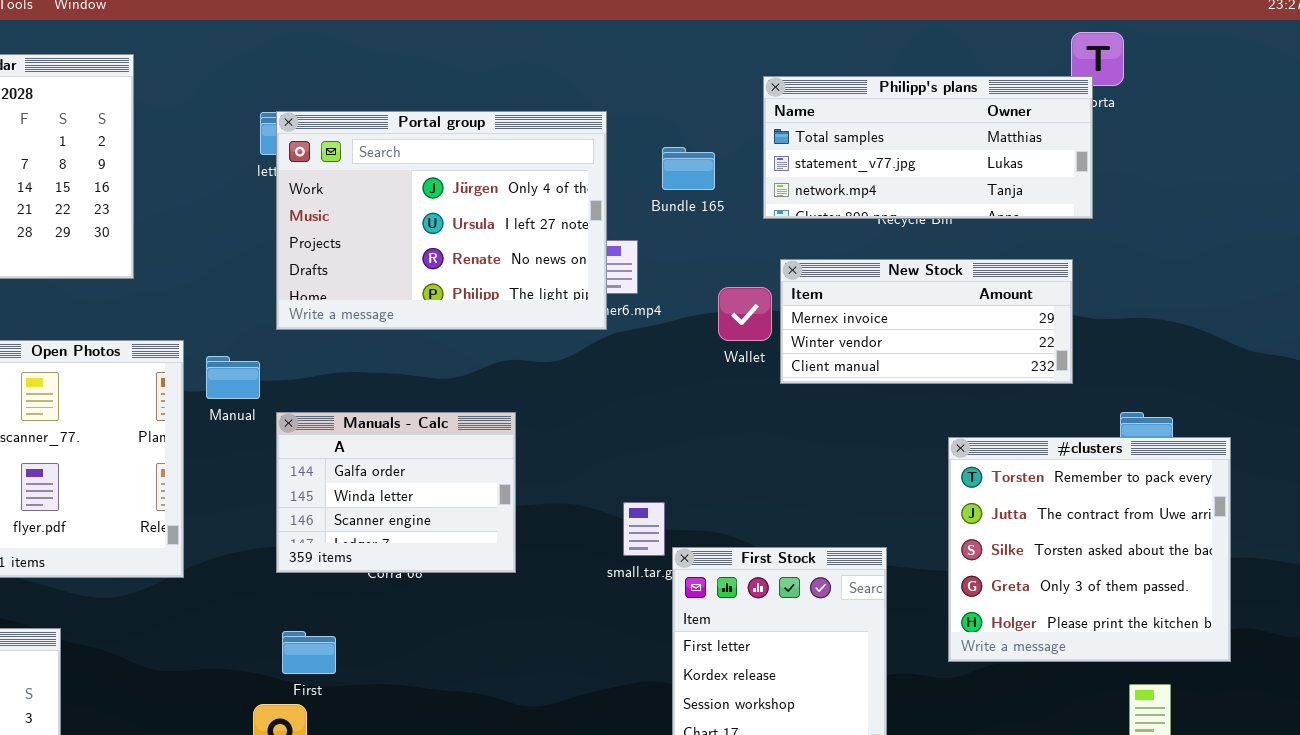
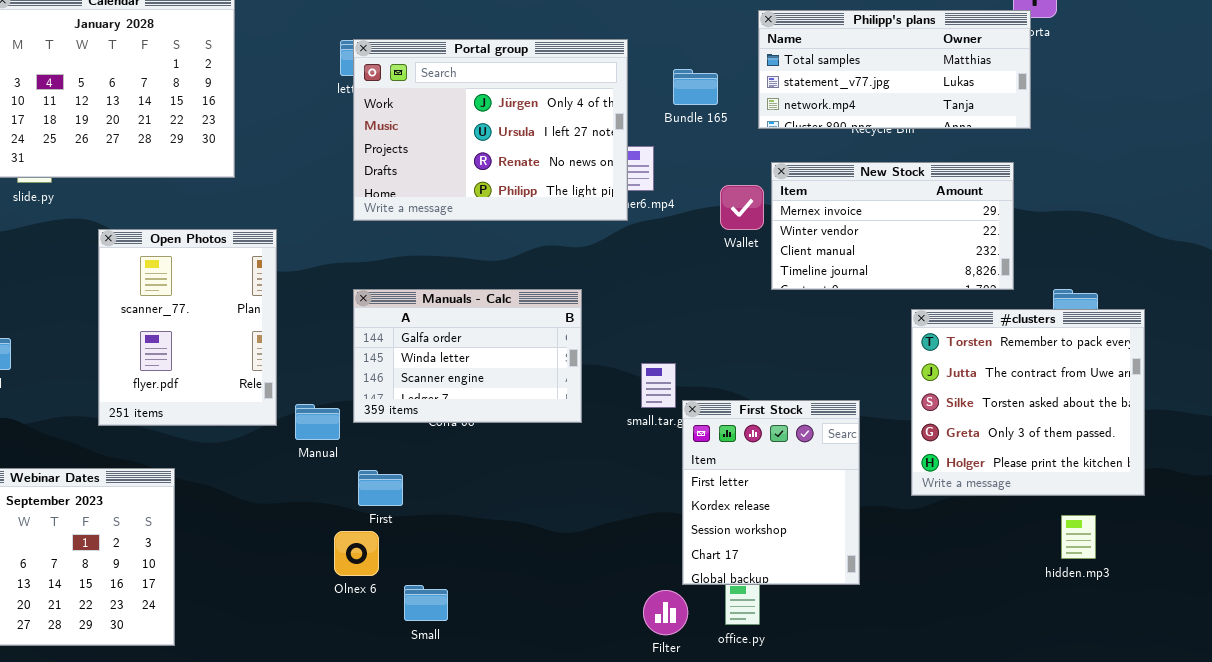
New Stock: [780,259,1073,384] -> [771,162,1014,290], resized
Manual: [206,356,260,399] -> [295,404,340,440], moved
Manuals - Calc: [276,412,516,573] -> [353,289,582,423], resized

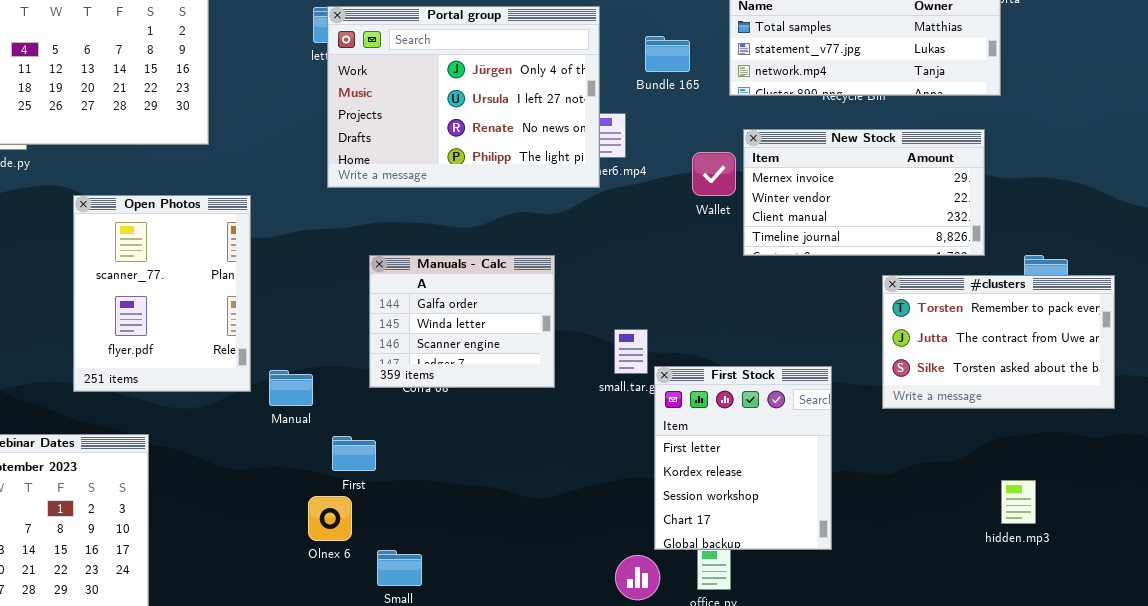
Manuals - Calc: [353,289,582,423] -> [369,255,555,388], resized
#clusters: [911,309,1145,496] -> [882,275,1115,409], resized
hidden.mp3: [1061,515,1096,559] -> [1001,480,1036,524], moved

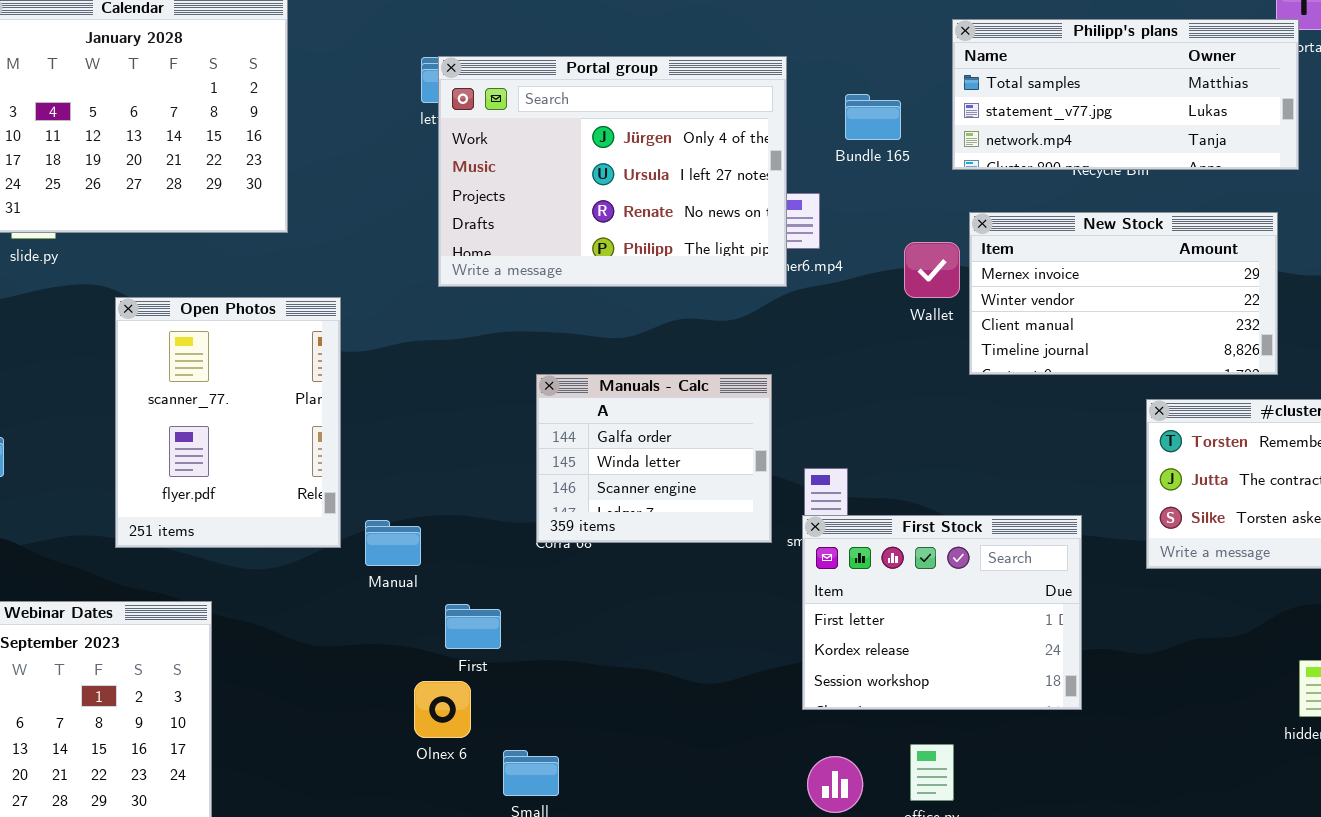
Manuals - Calc: [369,255,555,388] -> [536,374,772,543], moved
First Stock: [654,366,832,550] -> [802,515,1082,710], resized

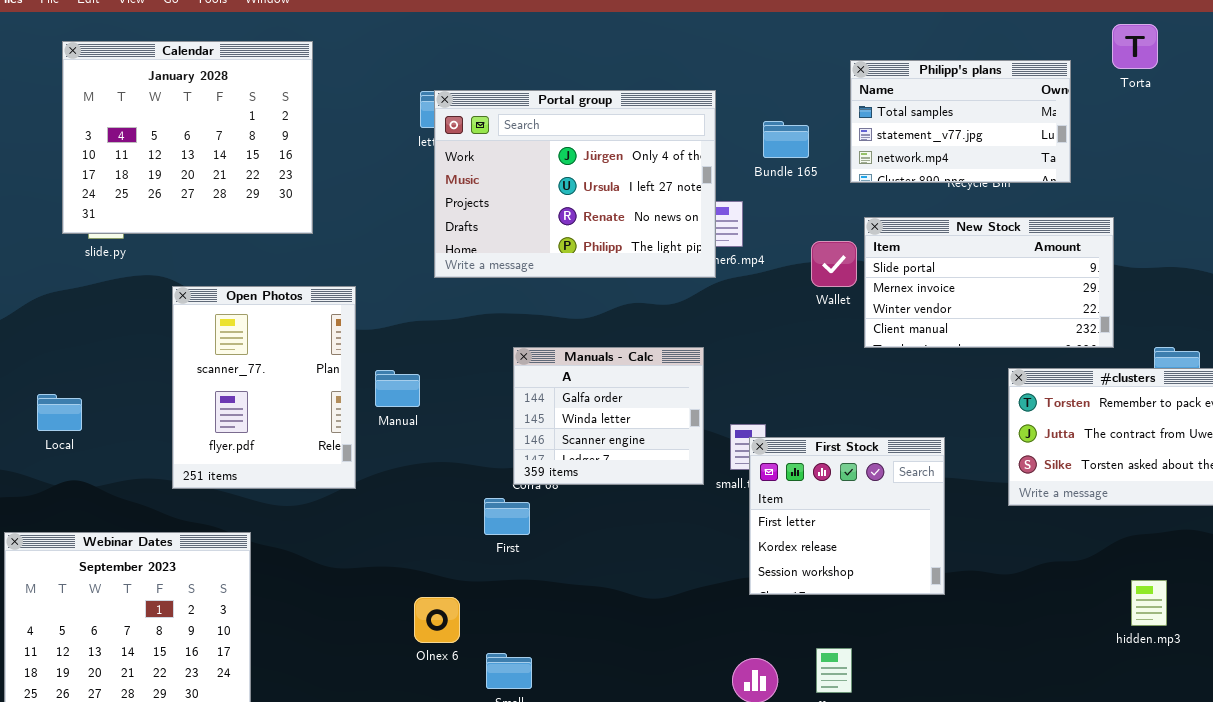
Philipp's plans: [952,19,1299,170] -> [850,60,1071,183], resized
New Stock: [969,212,1278,375] -> [864,217,1114,348], scrolled up 1 row
First Stock: [802,515,1082,710] -> [749,437,945,595], moved, resized
Manual: [365,520,421,566] -> [375,370,420,407], moved
First: [445,604,501,649] -> [484,498,530,535], moved

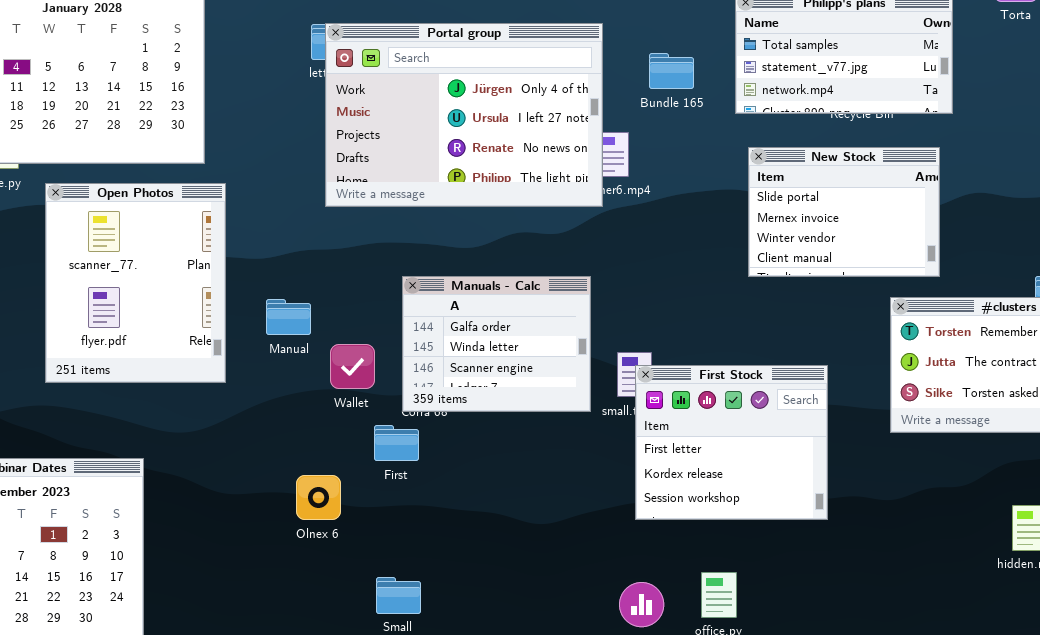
New Stock: [864,217,1114,348] -> [748,147,940,277], resized
Wallet: [811,241,857,287] -> [330,344,375,389], moved
Open Photos: [172,286,356,489] -> [45,183,226,383], moved
Olnex 6: [414,597,460,643] -> [296,475,341,520], moved

